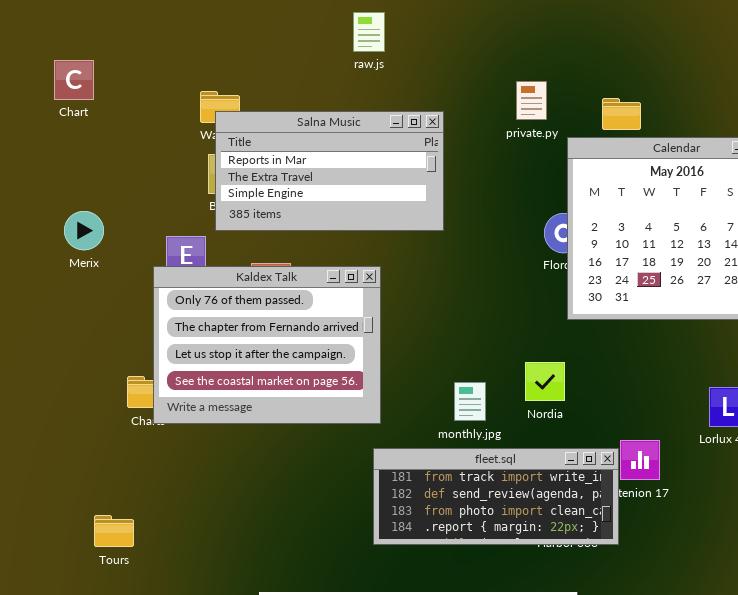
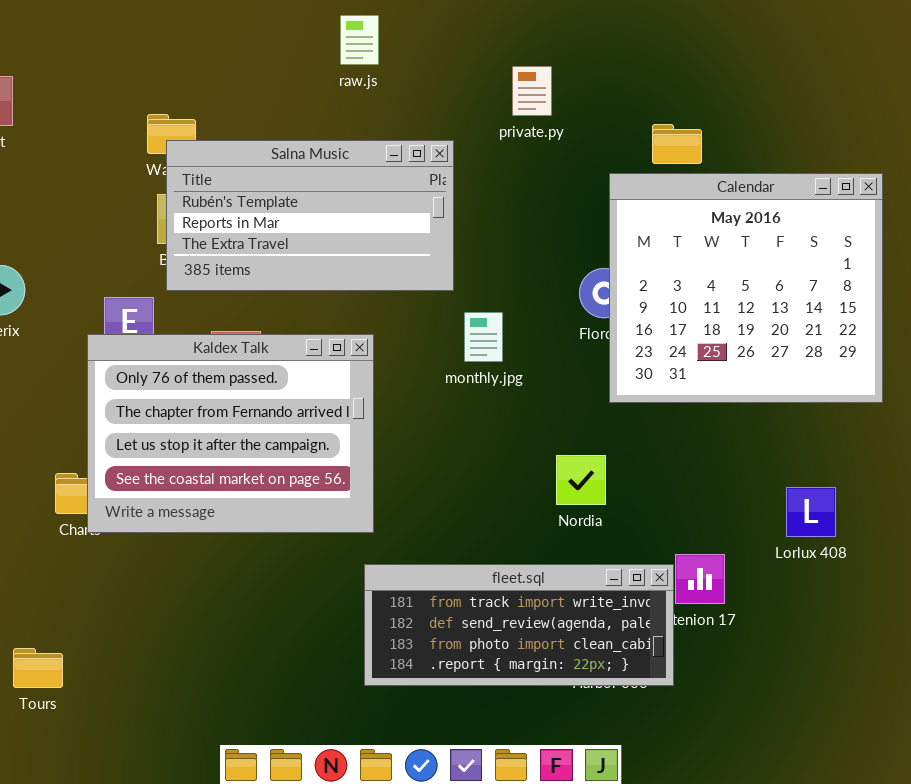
private.py: [516,81,547,120] -> [512,66,552,116], moved
Salna Music: [215,111,444,231] -> [166,140,454,291], scrolled up 1 row
monthly.jpg: [454,382,486,421] -> [464,312,503,362], moved

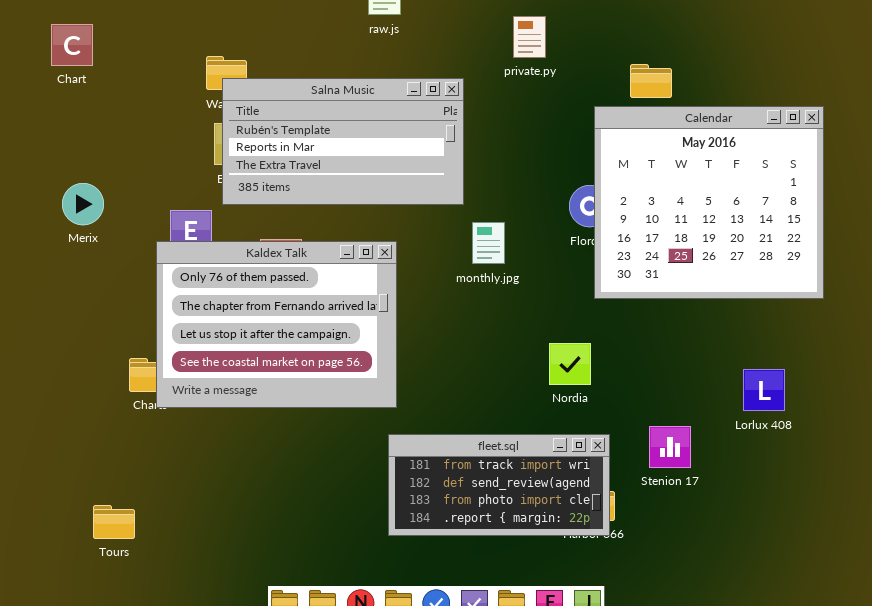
fleet.sql: [364,564,674,686] -> [388,434,610,536], resized

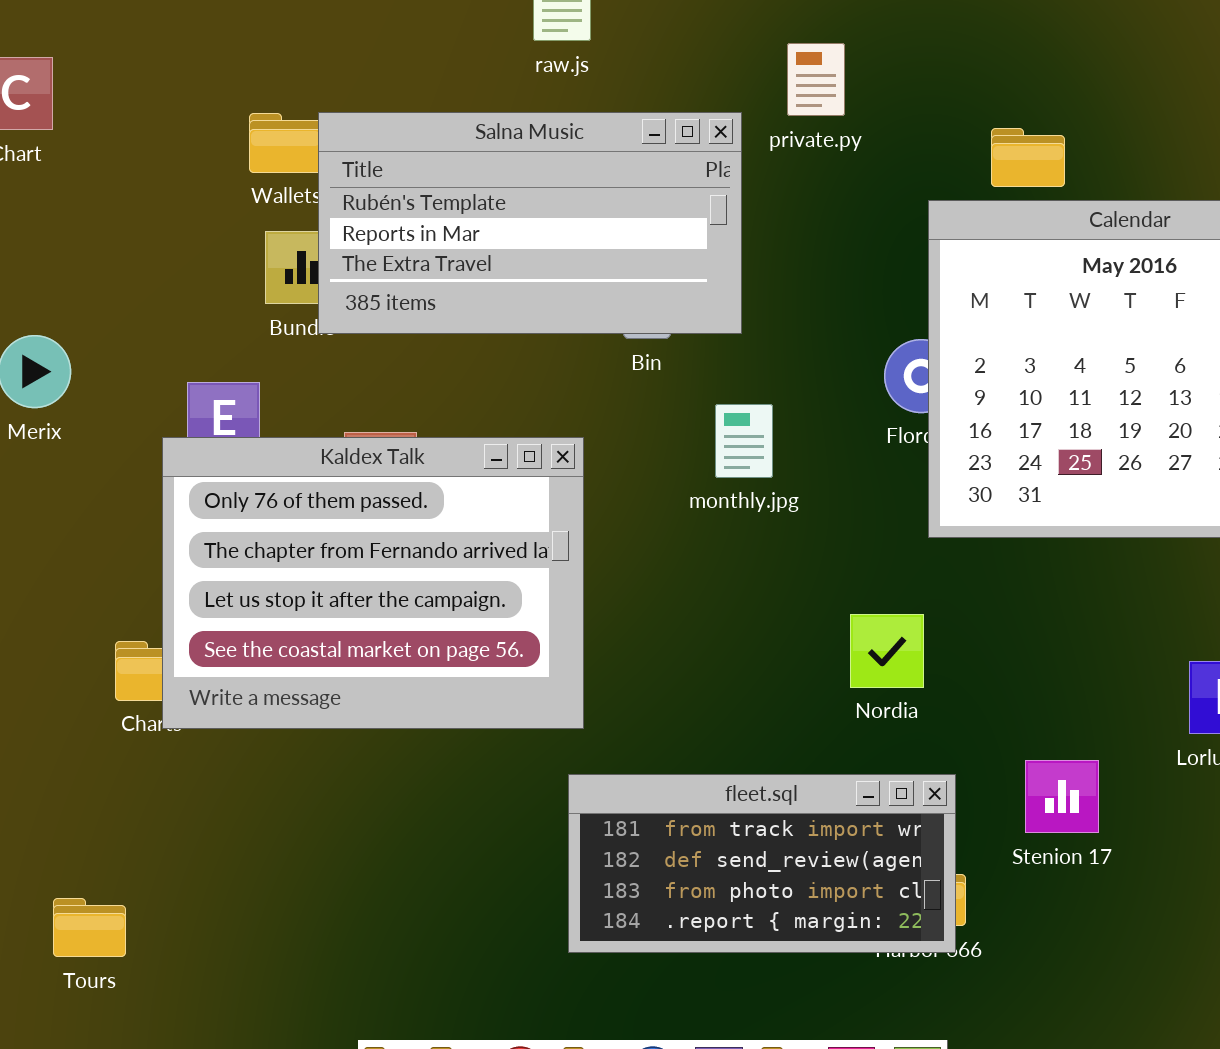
Salna Music: [222,78,464,205] -> [318,112,742,334], moved

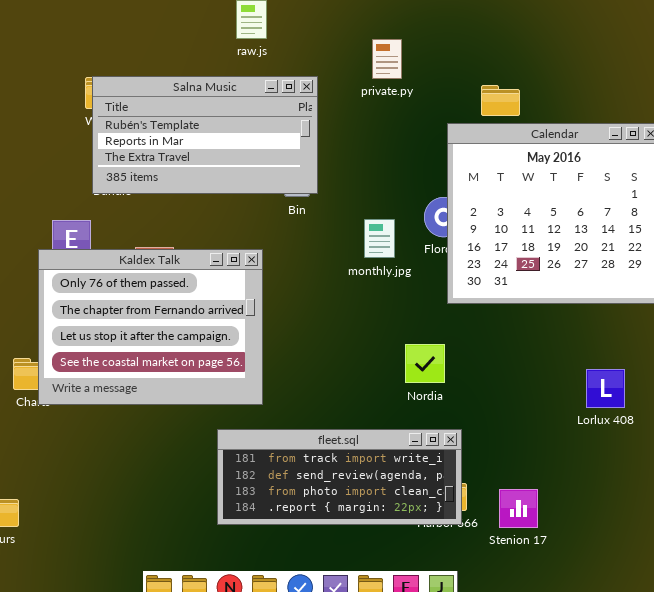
Salna Music: [318,112,742,334] -> [92,76,318,194], moved
monthly.jpg: [715,404,773,478] -> [364,219,395,258], moved
Stenion 17: [1025,760,1099,833] -> [499,489,538,528], moved
fleet.sql: [568,774,956,953] -> [217,429,462,525], resized

